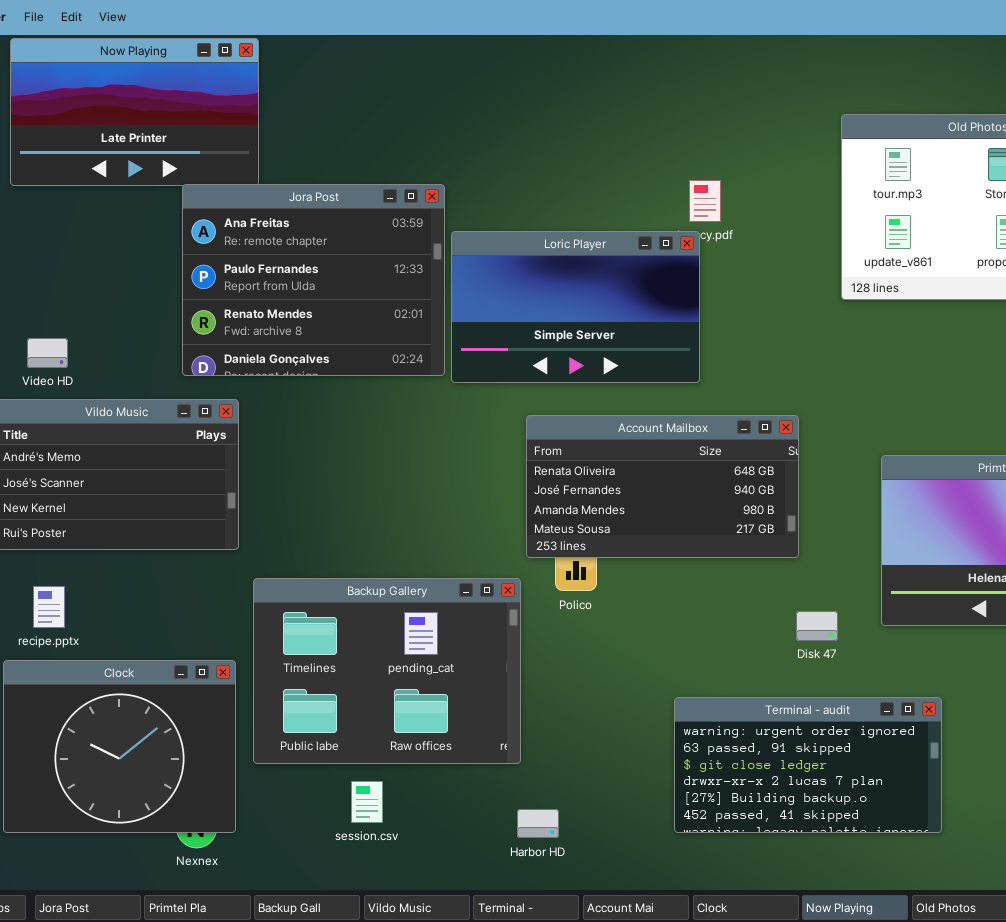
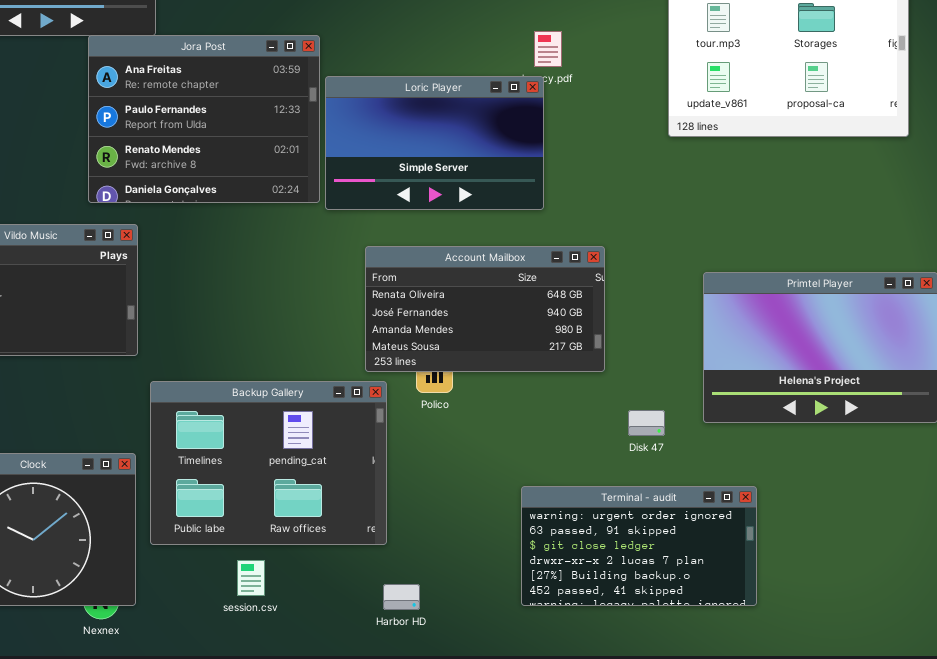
Account Mailbox: [526,415,799,558] -> [365,246,605,372], moved

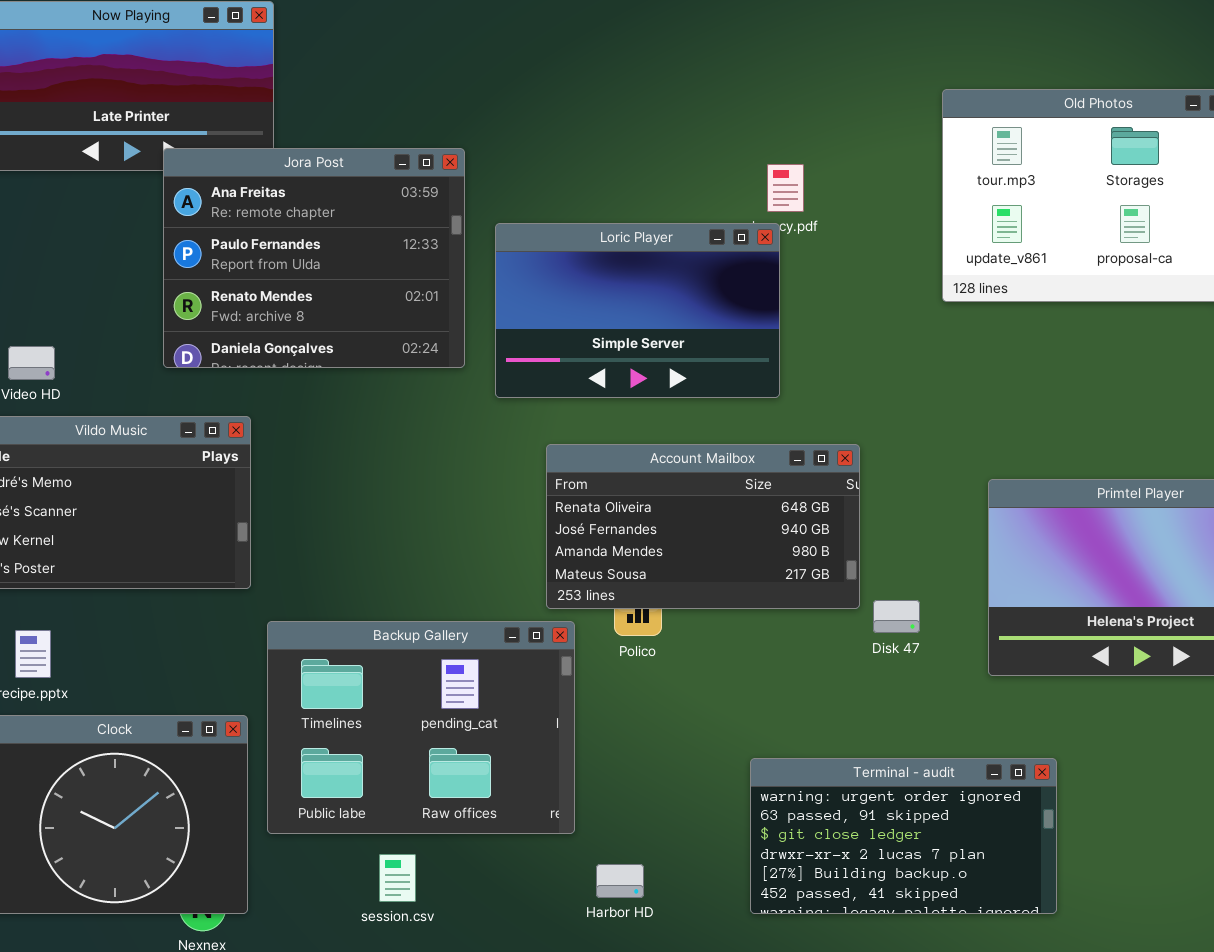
Jora Post: [88,35,320,203] -> [163,148,465,368], moved
Disk 47: [628,410,665,436] -> [873,600,920,633], moved
Harbor HD: [383,584,420,610] -> [596,864,644,898], moved

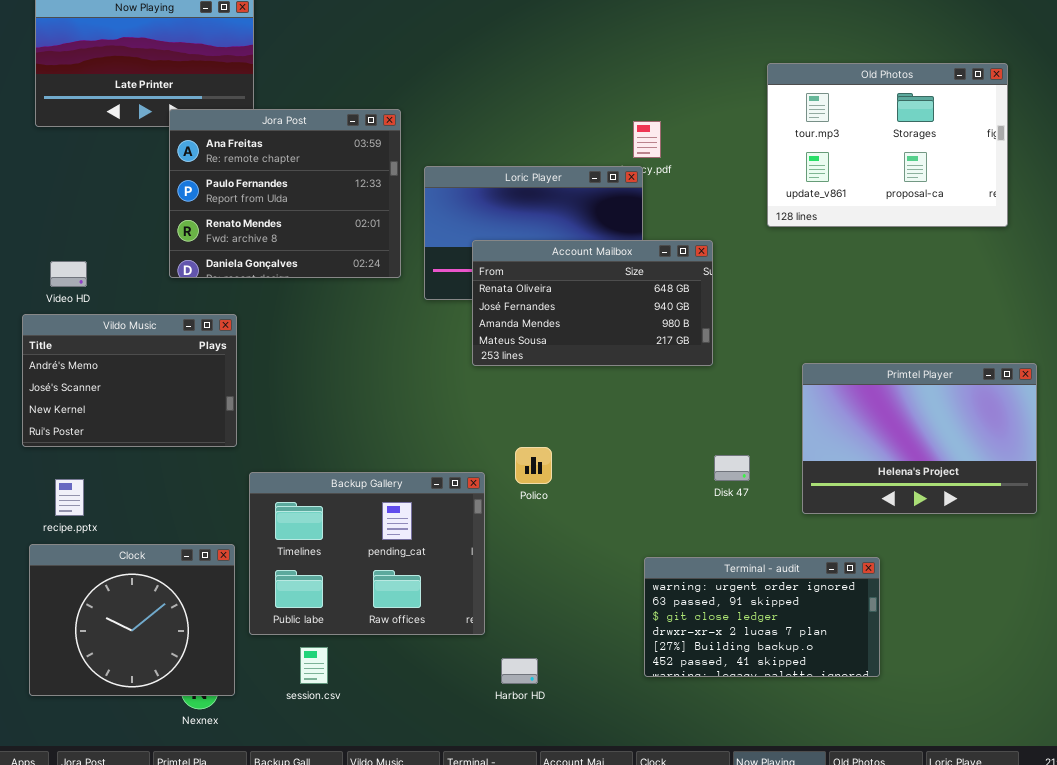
Account Mailbox: [546,444,860,609] -> [472,240,713,366], moved
Terminal - audit: [750,758,1057,914] -> [644,557,880,677], moved
session.csv: [379,854,416,902] -> [300,647,328,684], moved

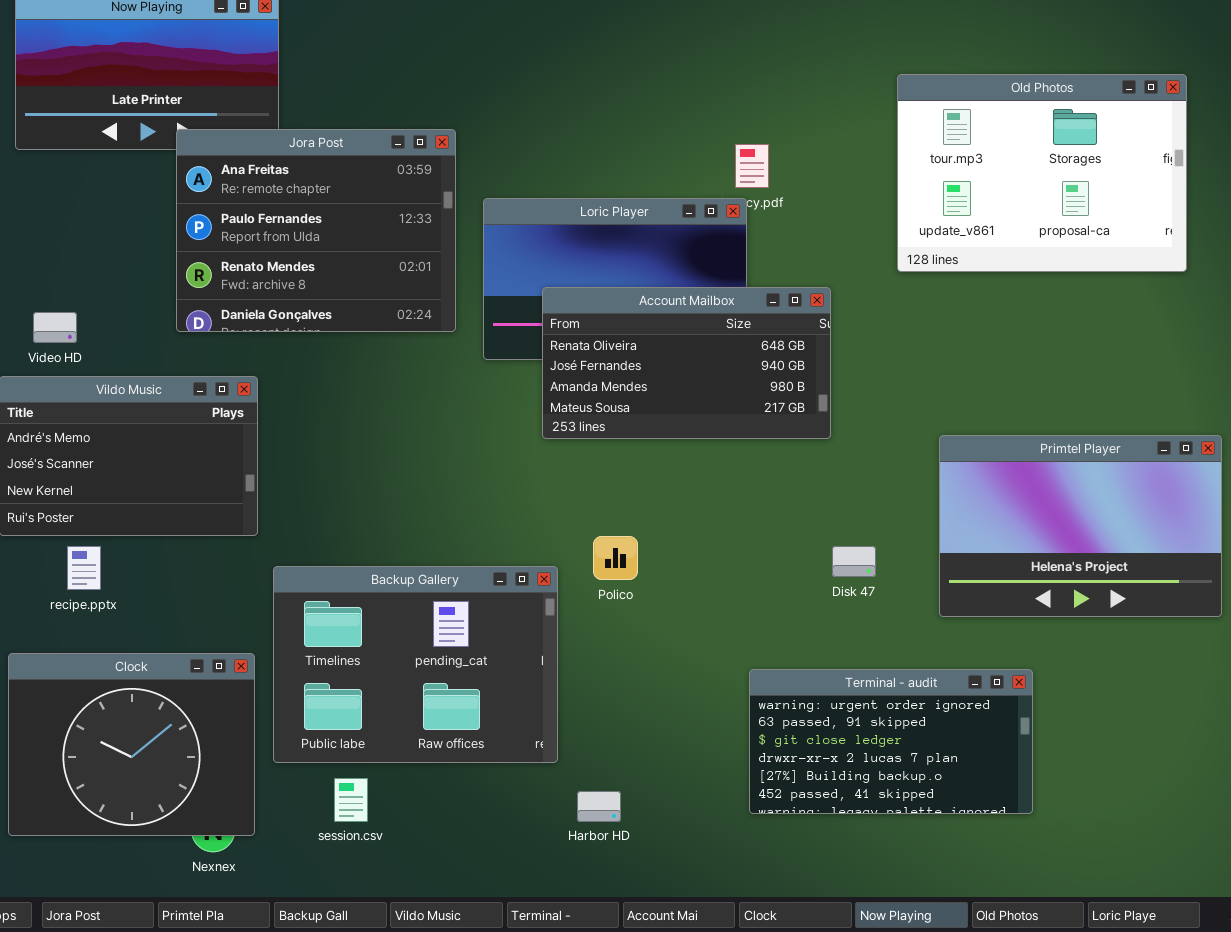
recipe.pptx: [55,479,84,516] -> [67,546,101,590], moved

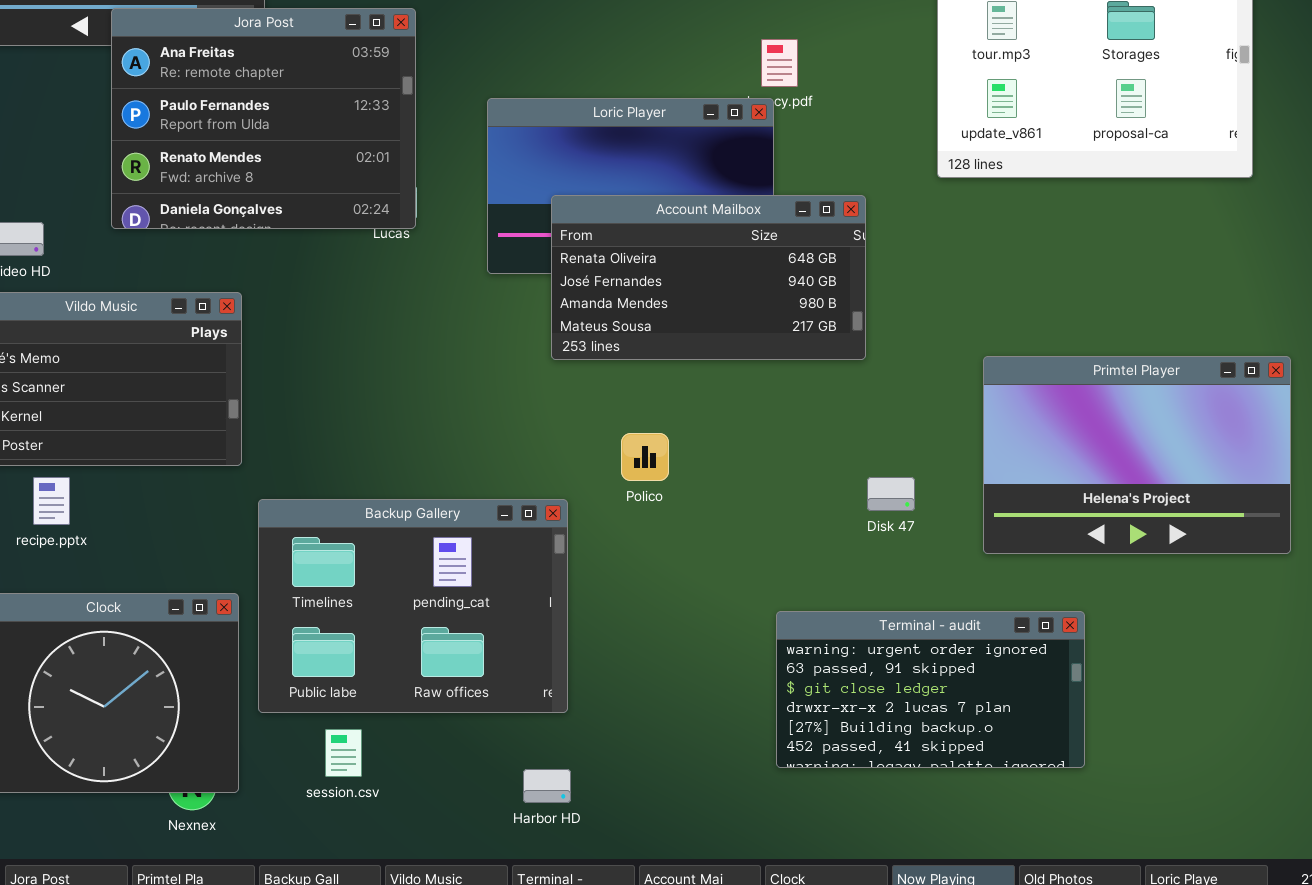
Jora Post: [176,129,456,332] -> [111,8,416,229], moved
Polico: [593,536,638,580] -> [621,433,669,481], moved
Harbor HD: [577,791,621,822] -> [523,769,571,803], moved

